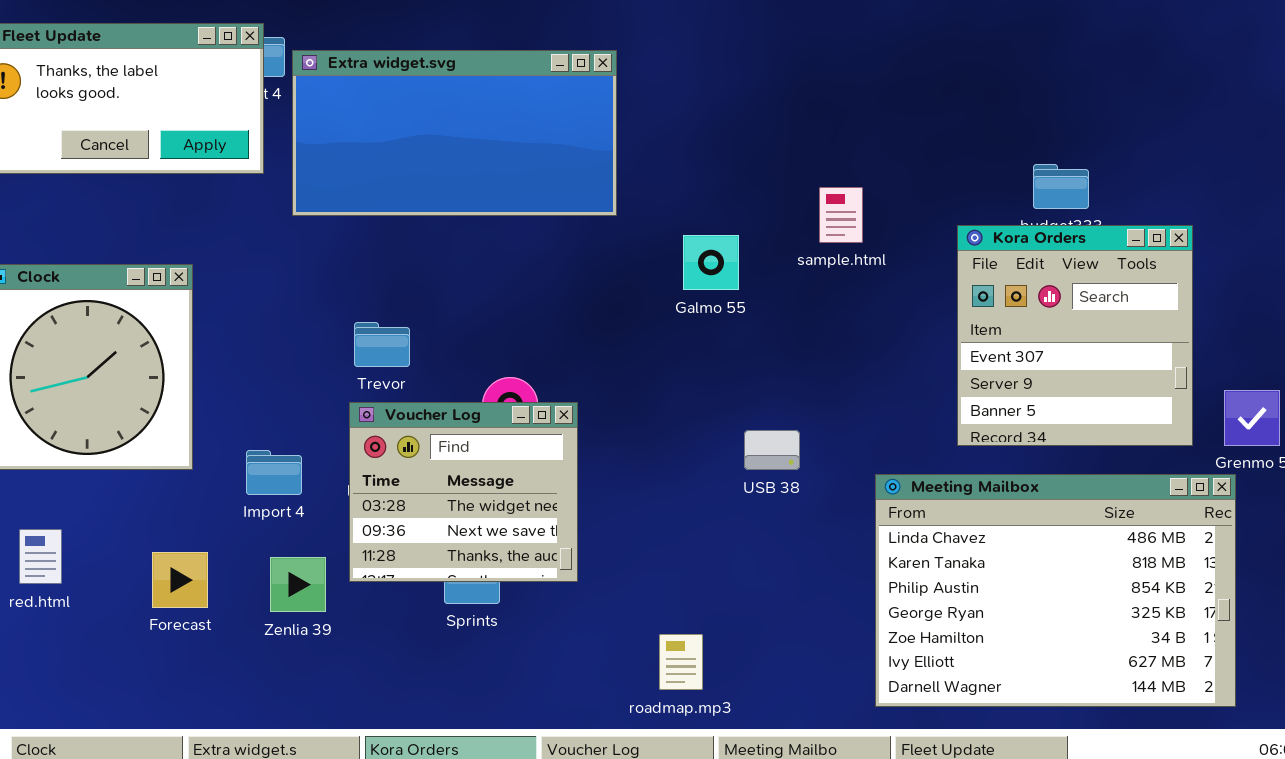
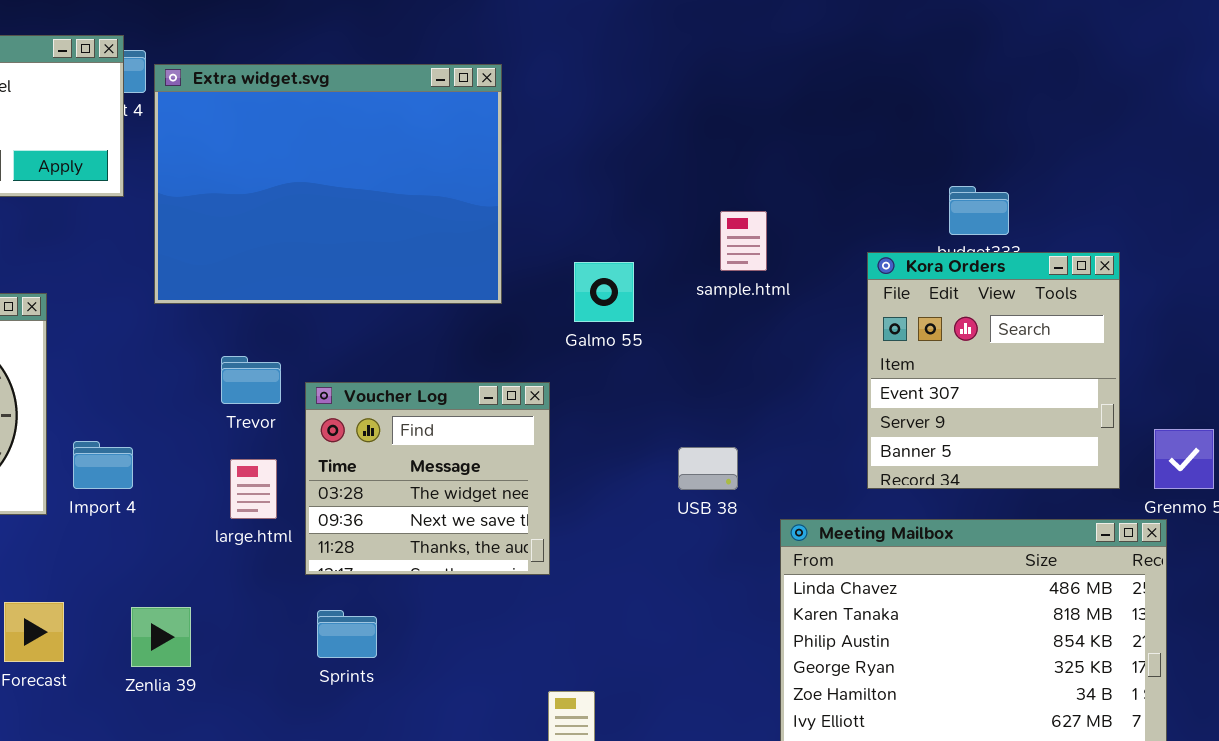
Extra widget.svg: [292,50,617,216] -> [154,64,502,304], resized
Voucher Log: [349,402,578,582] -> [305,382,550,575], moved
USB 38: [744,430,800,470] -> [678,447,738,490], moved
Import 4: [246,450,302,495] -> [73,441,133,489], moved

